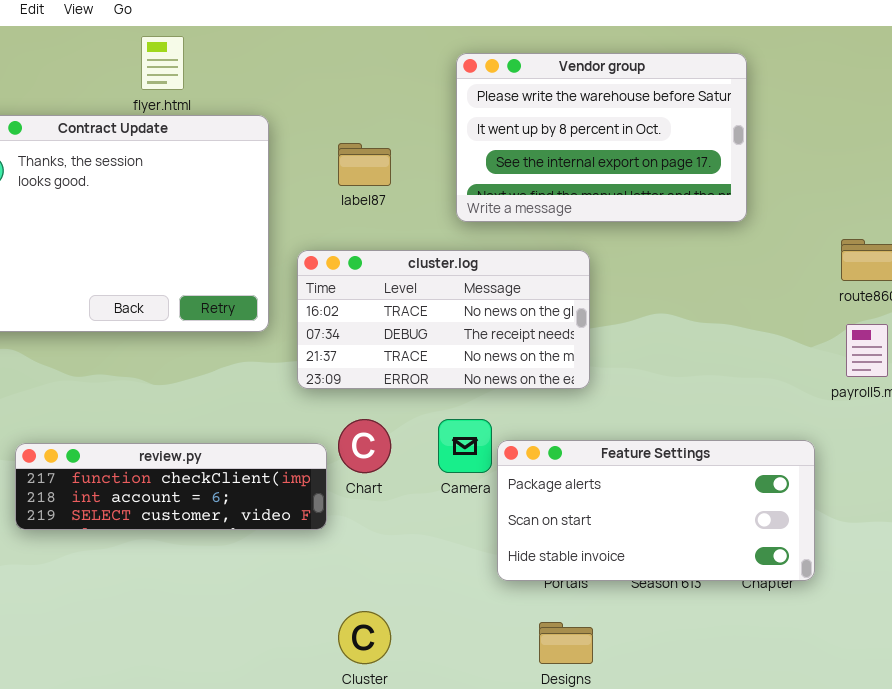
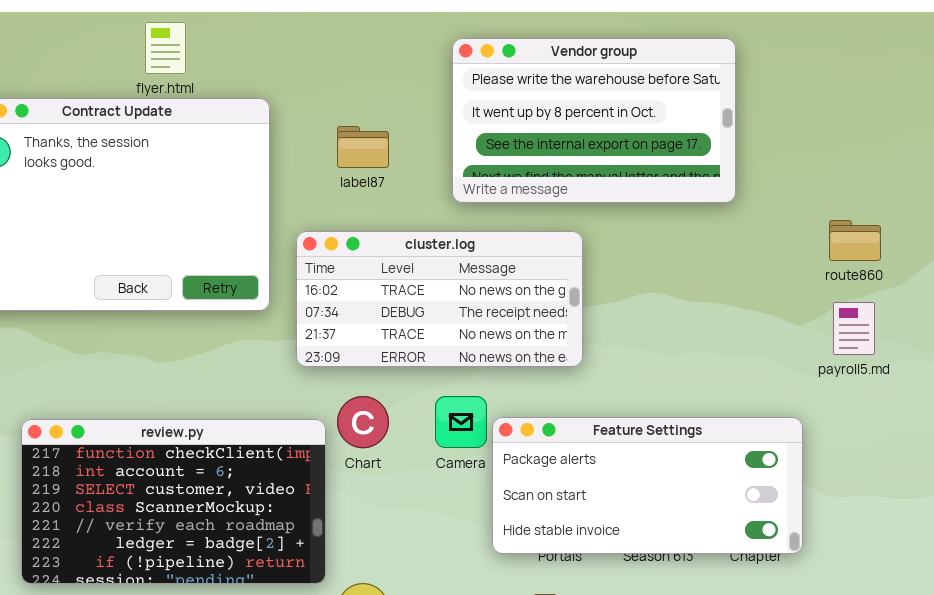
review.py: [15,443,327,530] -> [21,419,326,584], resized

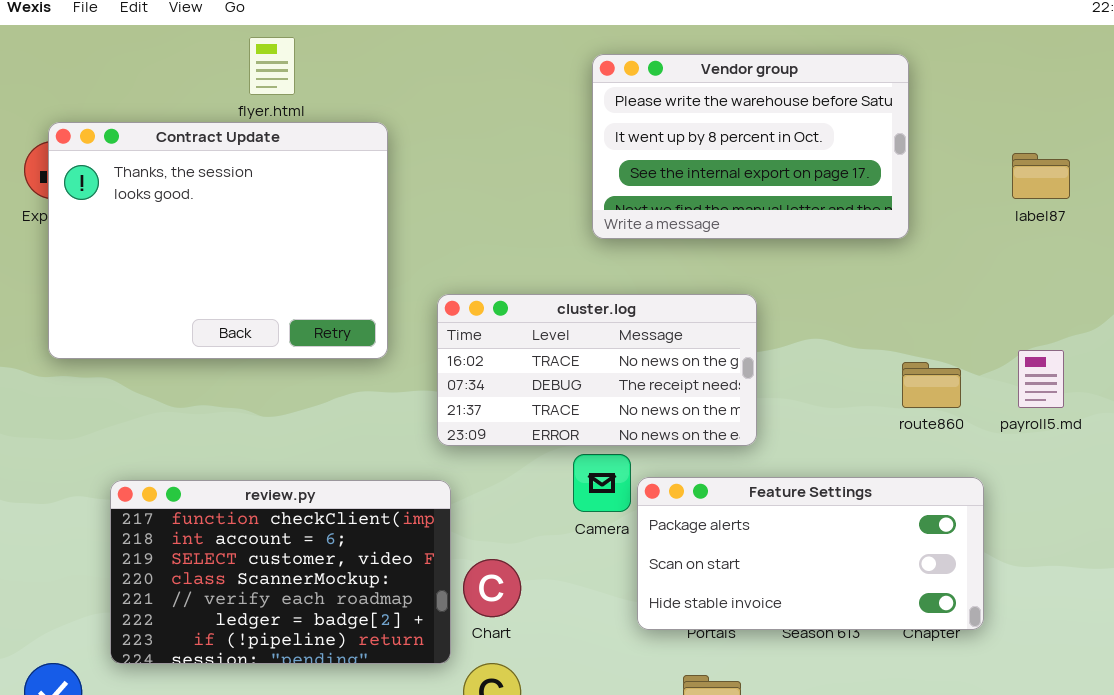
label87: [337,126,389,168] -> [1012,153,1070,199], moved
route860: [829,220,881,261] -> [902,362,961,408], moved
cluster.log: [296,231,583,367] -> [437,294,757,446], moved
Chart: [337,396,389,448] -> [463,559,521,617], moved

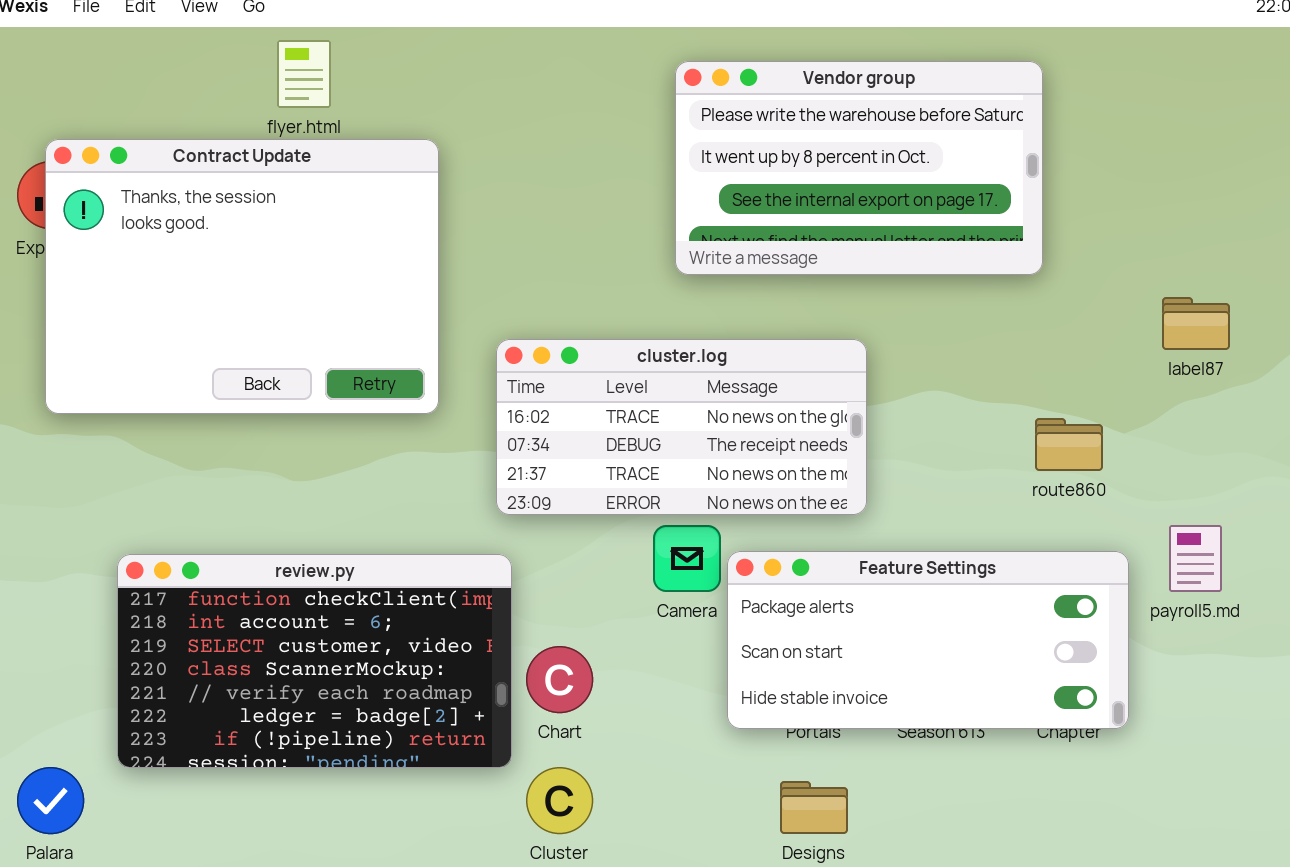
label87: [1012,153,1070,199] -> [1162,297,1230,350], moved
payroll5.md: [1018,350,1064,408] -> [1169,525,1222,592], moved

